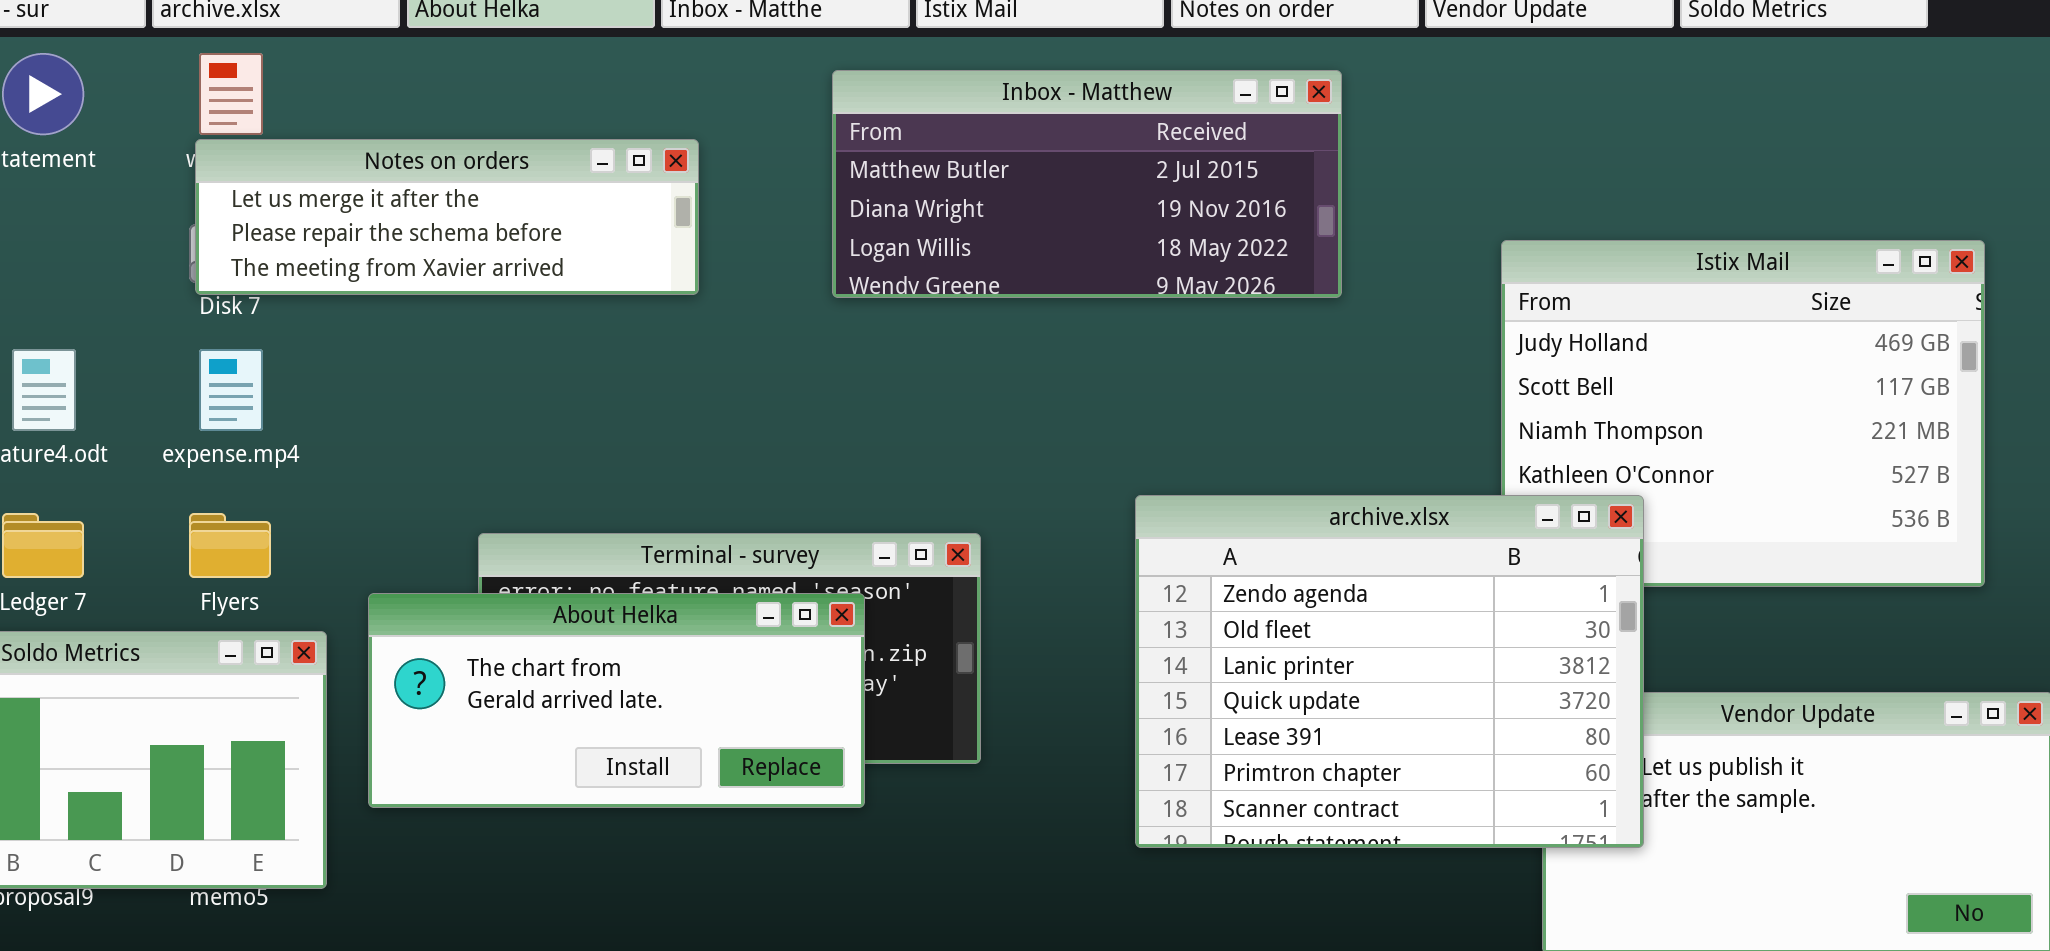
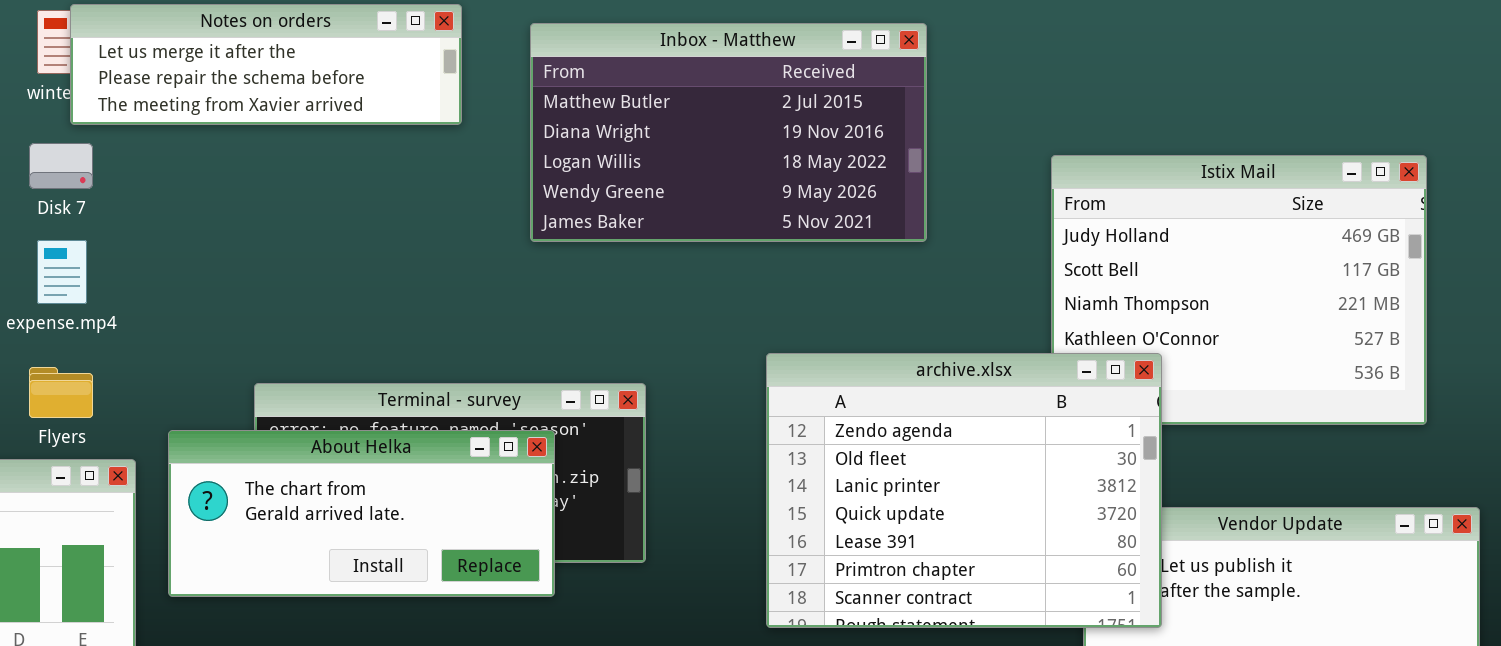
Inbox - Matthew: [832,70,1342,298] -> [530,23,927,242], resized
Notes on orders: [195,139,699,295] -> [70,4,462,125], moved

